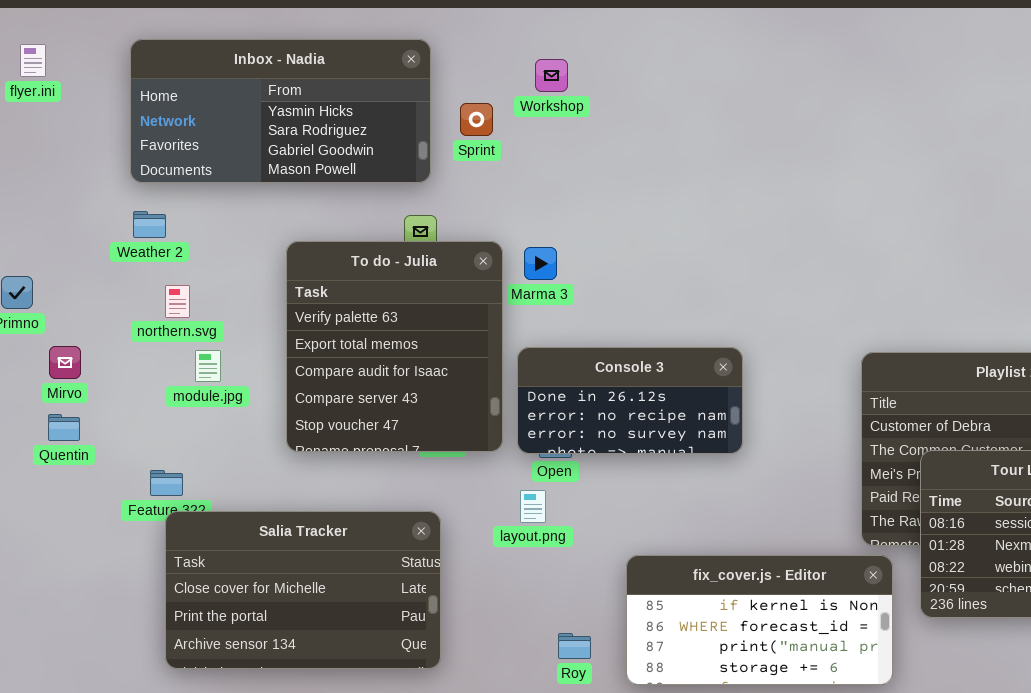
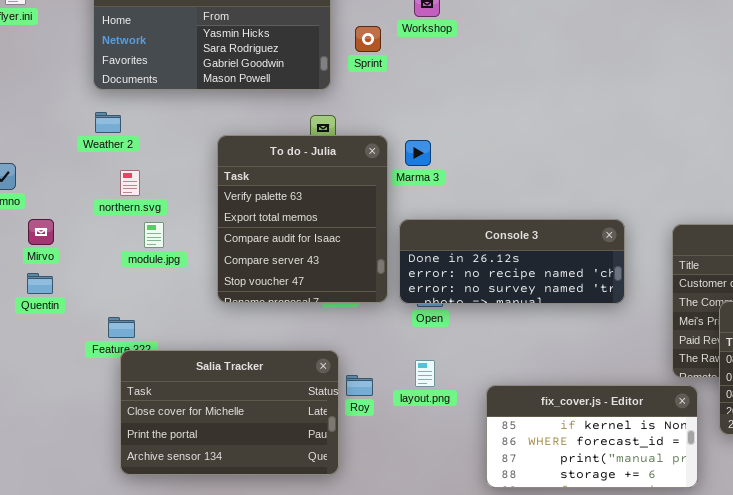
Console 3: [517,347,743,454] -> [399,219,625,304], resized
layout.png: [520,490,546,523] -> [415,360,435,387], moved
Roy: [558,633,591,659] -> [346,375,373,396], moved

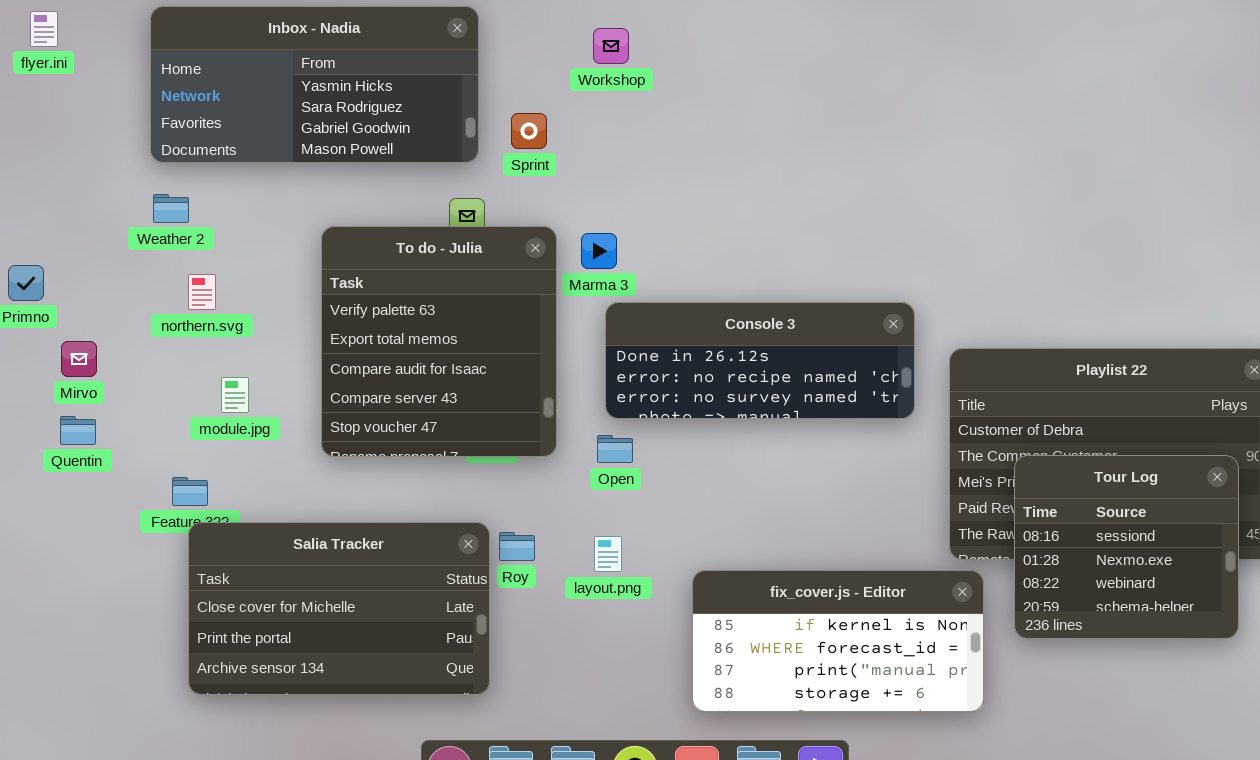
Sprint: [355,26,381,52] -> [511,113,547,149], moved
Console 3: [399,219,625,304] -> [605,302,915,419], moved
module.jpg: [144,222,164,248] -> [221,377,249,413], moved
Roy: [346,375,373,396] -> [499,532,535,561], moved

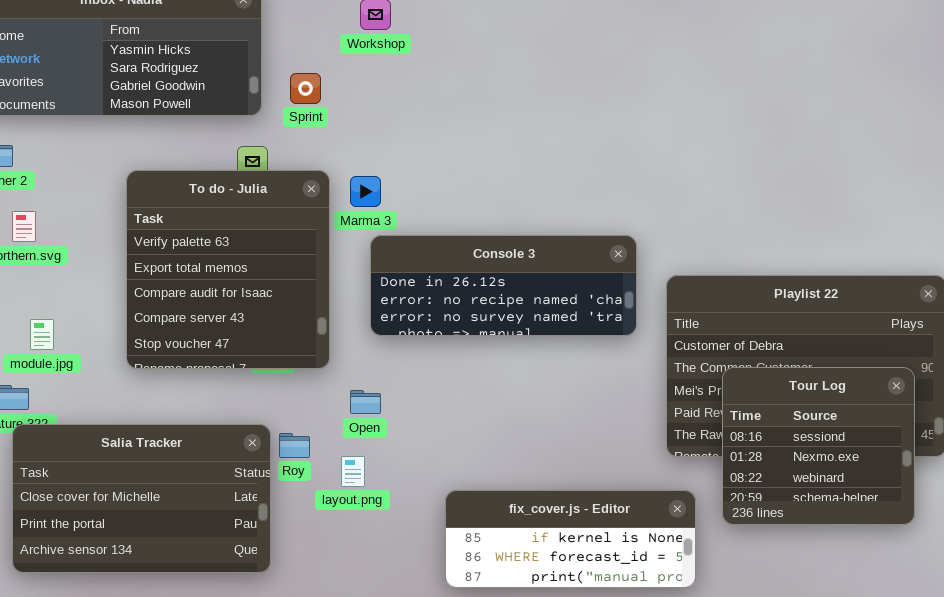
module.jpg: [221,377,249,413] -> [30,319,54,350], moved
Open: [597,435,633,463] -> [350,390,381,414], moved
layout.png: [594,536,622,572] -> [341,456,365,487], moved
fix_cover.js - Editor: [692,570,984,712] -> [445,490,696,588], resized

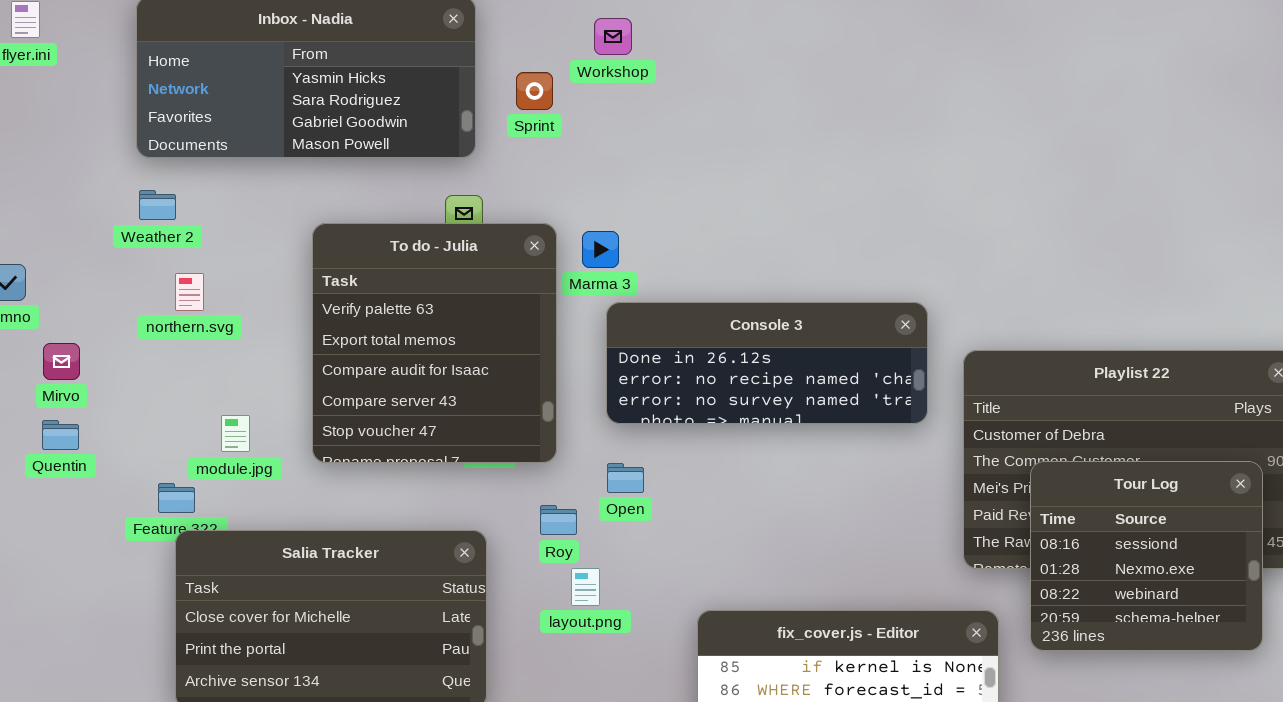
Sprint: [290,73,321,104] -> [516,72,553,110], moved
module.jpg: [30,319,54,350] -> [221,415,250,452], moved
Open: [350,390,381,414] -> [607,463,644,493], moved
Roy: [279,433,310,458] -> [540,505,577,535], moved

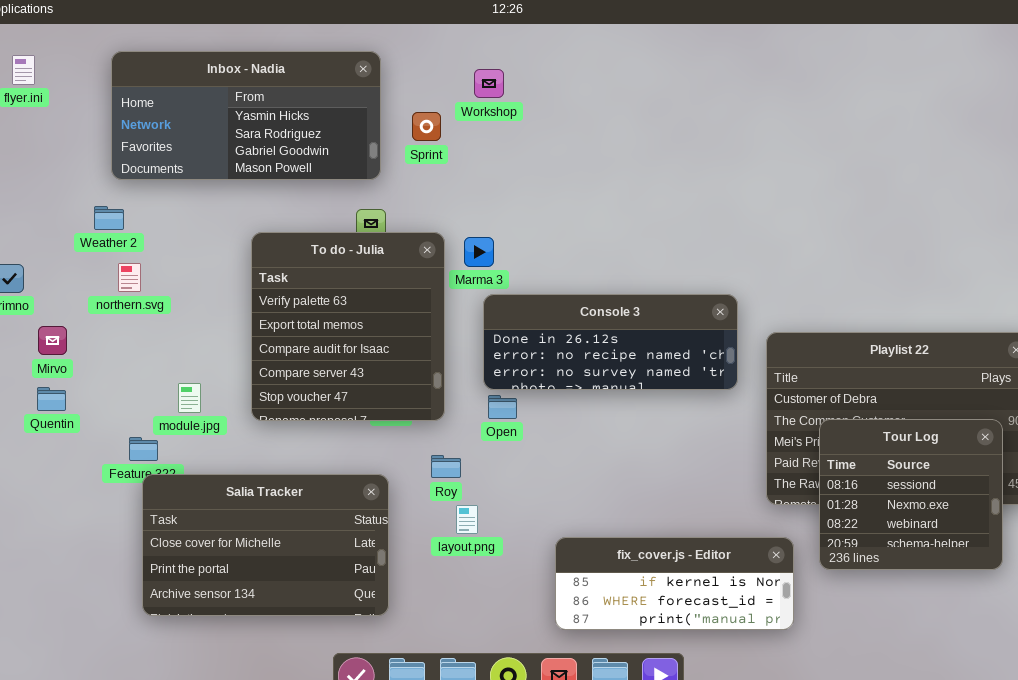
Weather 2: [139,190,176,220] -> [94,206,124,230], moved
northern.svg: [175,273,204,311] -> [118,263,141,292], moved
Open: [607,463,644,493] -> [488,395,517,419], moved

